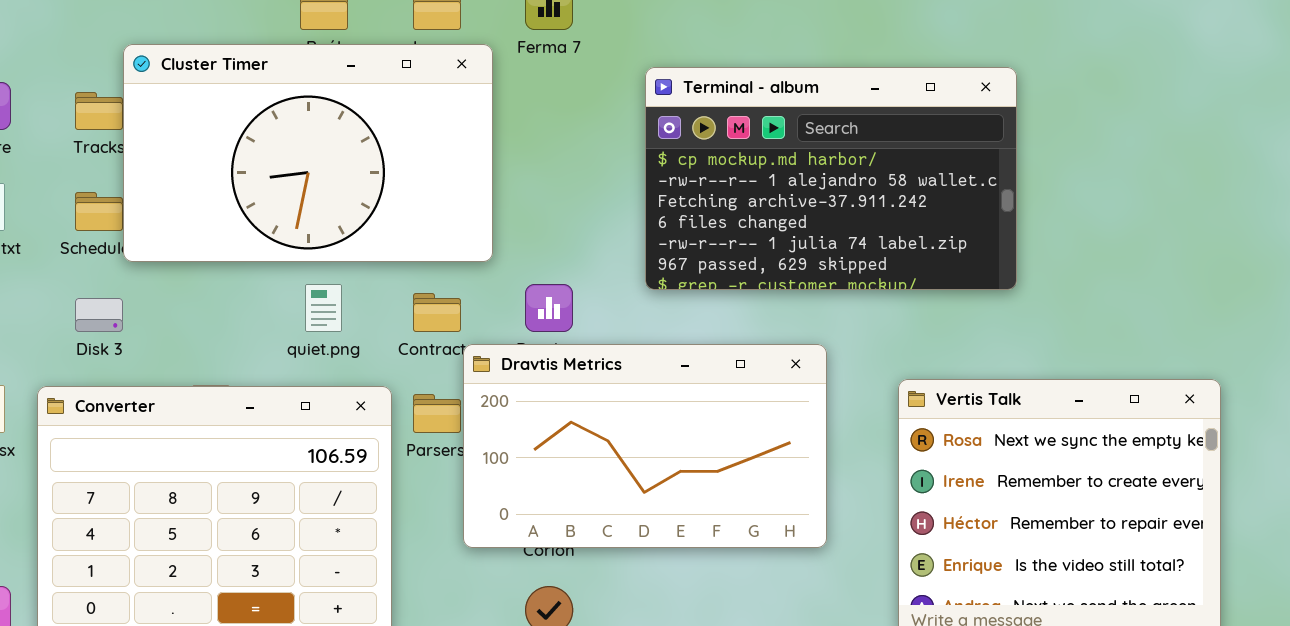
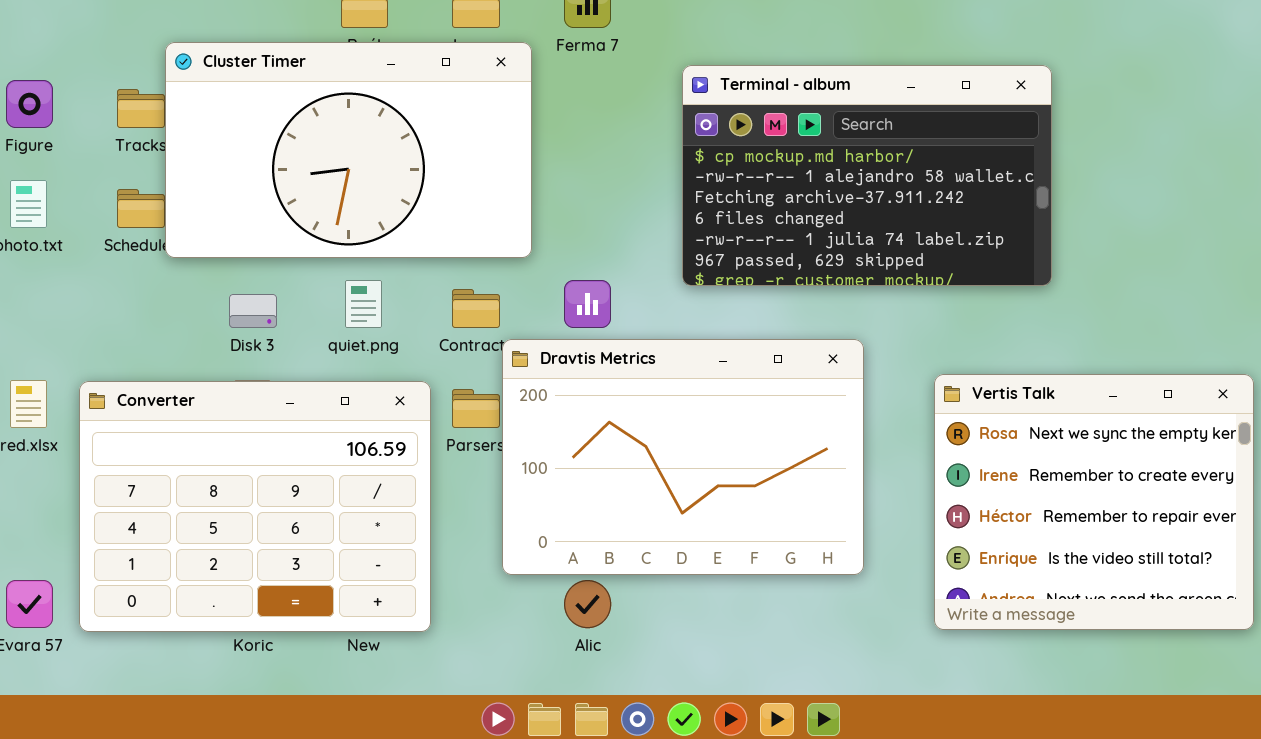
Disk 3: [75,298,123,332] -> [229,294,277,328], moved
Dravtis Metrics: [463,344,827,548] -> [502,339,864,575], resized

